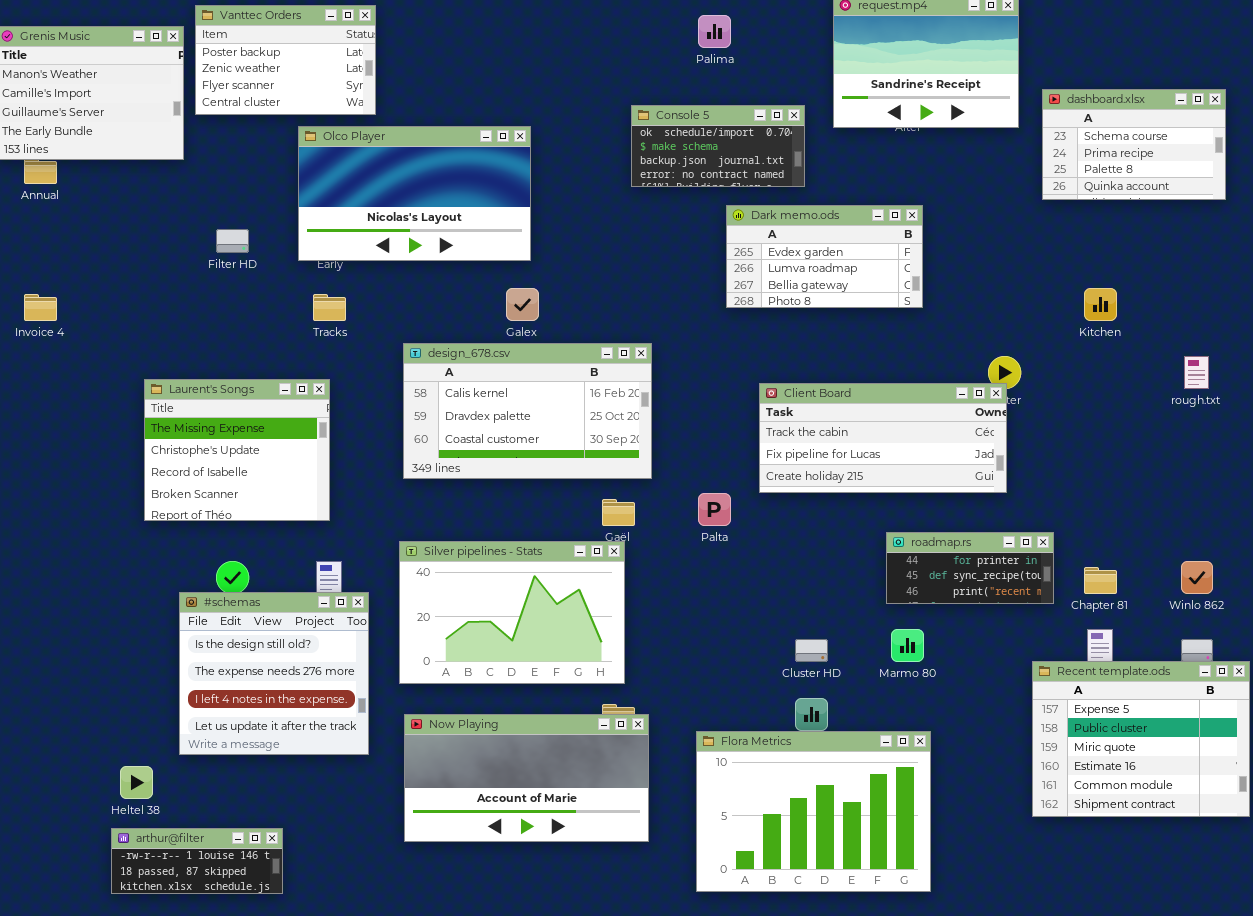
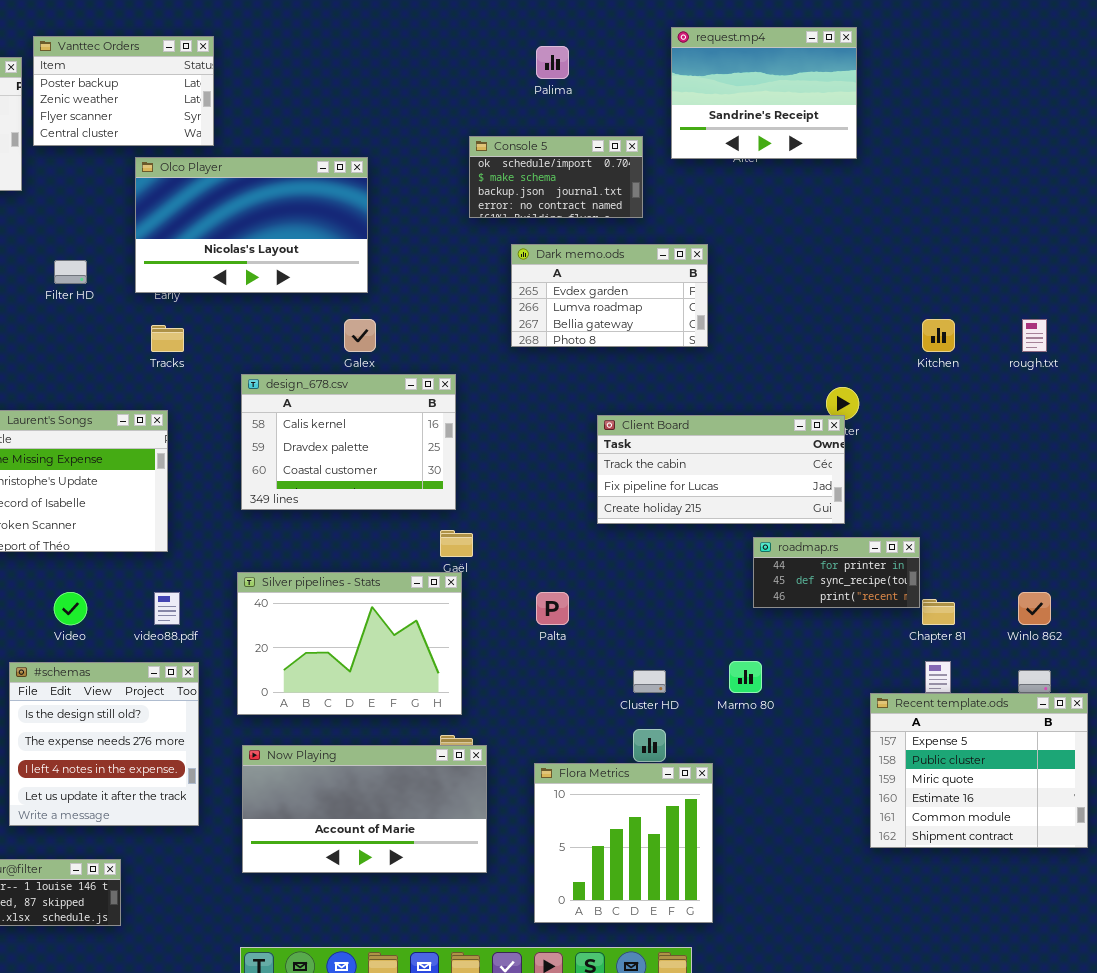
dashboard.xlsx: [1042,89,1226,200] -> none, closed
Dark memo.ods: [726,205,923,308] -> [511,244,708,347], moved
design_678.csv: [403,343,652,479] -> [241,374,456,510], resized
rough.txt: [1184,356,1209,389] -> [1022,319,1047,352], moved
Palta: [698,493,731,526] -> [536,592,569,625], moved
roadmap.rs: [886,532,1054,604] -> [753,537,920,608], moved
#schemas: [179,592,369,755] -> [9,662,199,826], moved
Flora Metrics: [696,731,931,892] -> [534,763,713,923], resized

